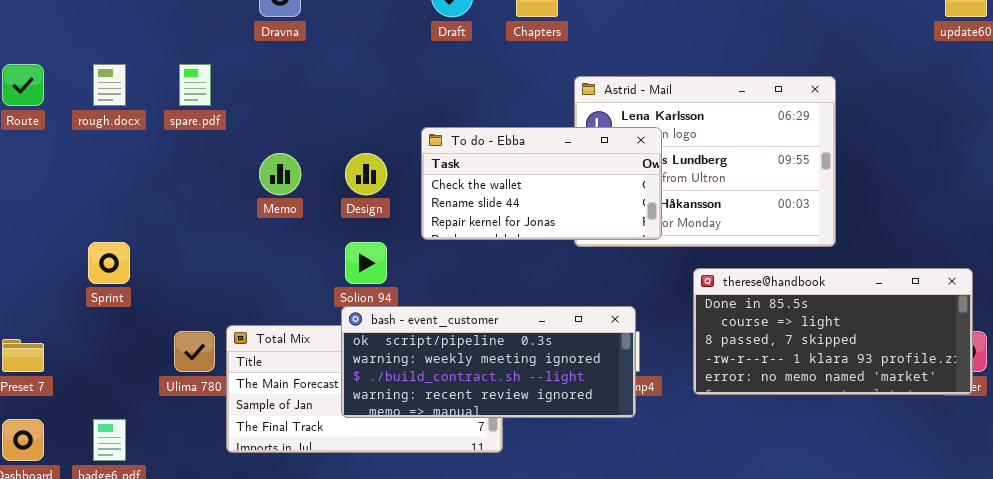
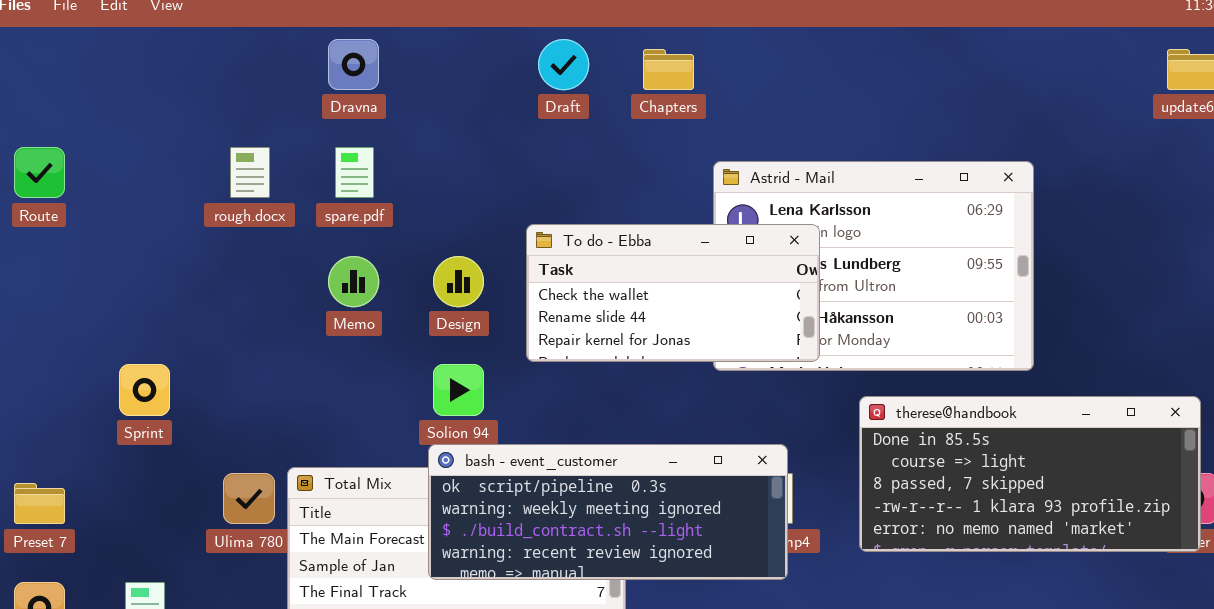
rough.docx: [93,64,126,106] -> [230,147,270,198], moved
spare.pdf: [179,64,211,106] -> [335,147,374,198], moved

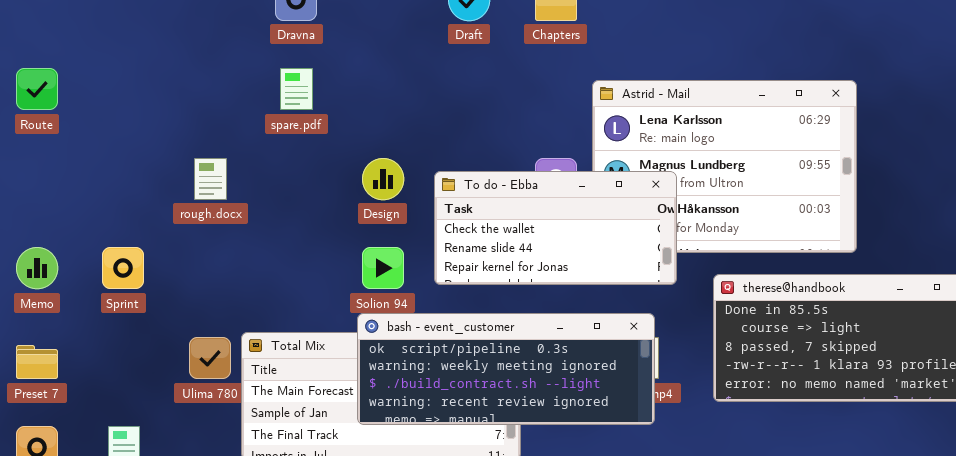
rough.docx: [230,147,270,198] -> [194,158,227,200], moved
To do - Ebba: [526,224,820,362] -> [434,171,677,285], moved
Memo: [328,256,379,307] -> [16,247,58,289], moved

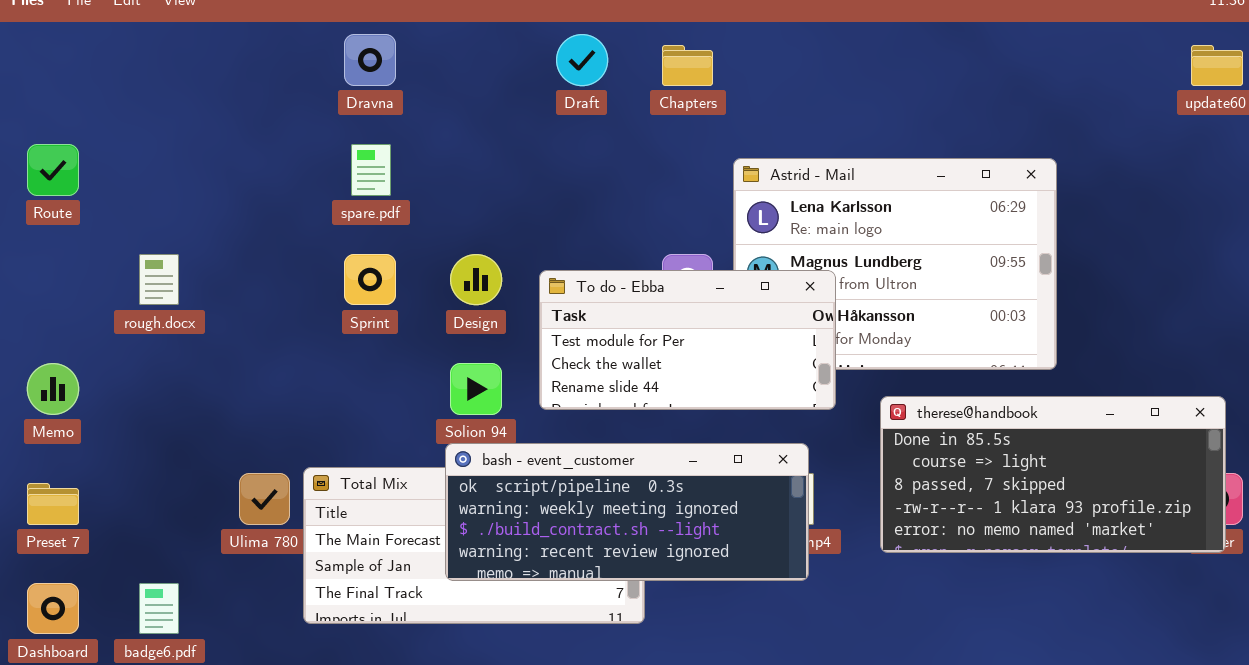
rough.docx: [194,158,227,200] -> [139,254,179,305], moved
To do - Ebba: [434,171,677,285] -> [539,270,836,410], scrolled up 1 row
Sprint: [102,247,144,289] -> [344,254,396,305], moved

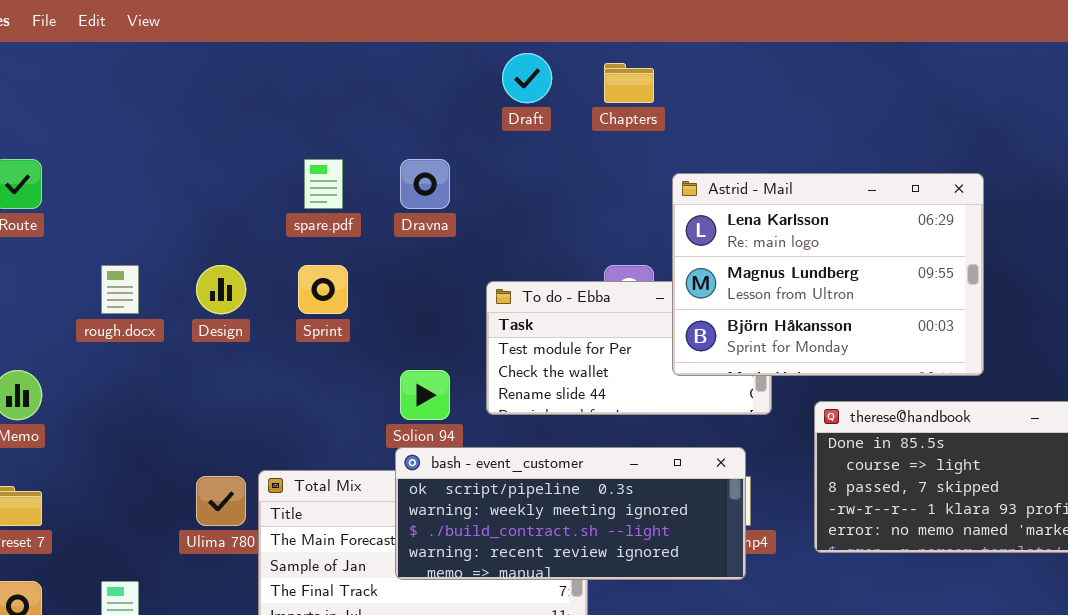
Dravna: [344,34,396,86] -> [400,159,450,209], moved
Astrid - Mail: [733,158,1057,370] -> [672,173,984,376], raised
Design: [450,254,502,305] -> [196,265,246,314], moved

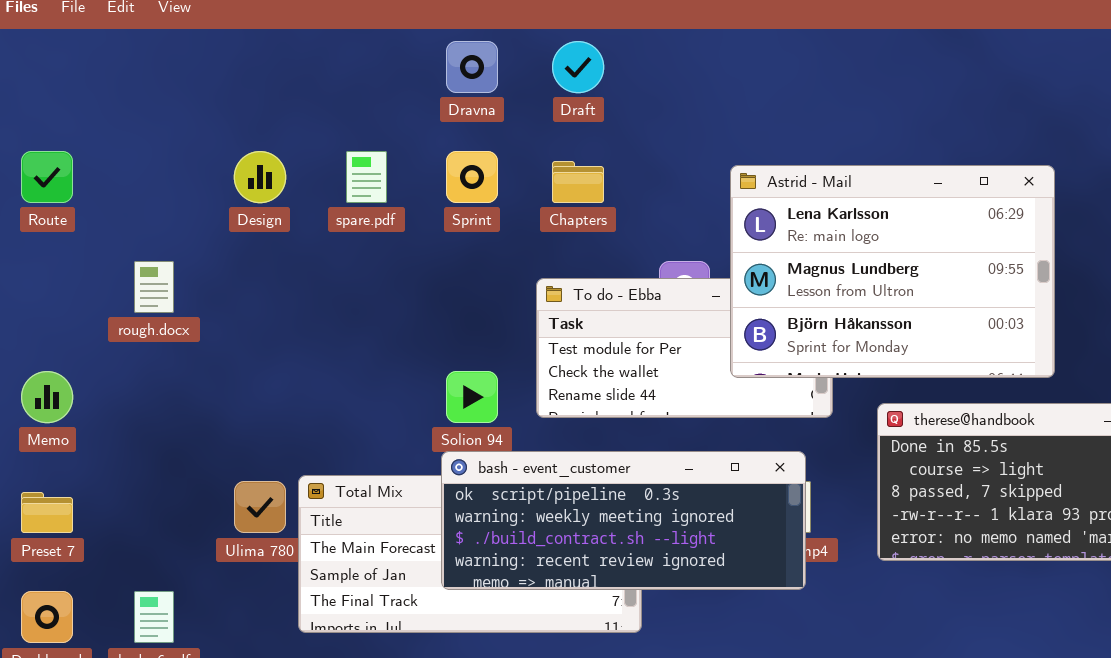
Chapters: [604,63,654,103] -> [552,161,604,203], moved
Dravna: [400,159,450,209] -> [446,41,498,93], moved
Design: [196,265,246,314] -> [234,151,286,203], moved
Sprint: [298,265,348,314] -> [446,151,498,203], moved

